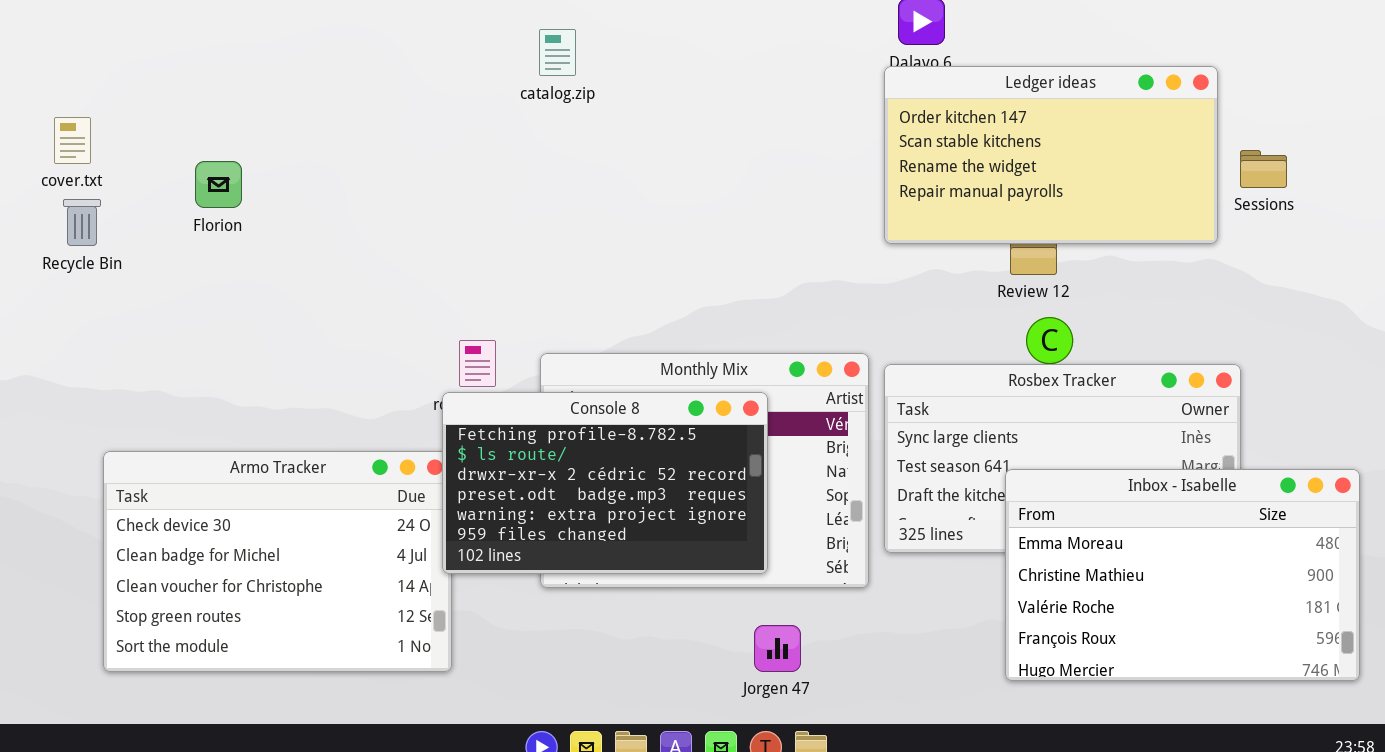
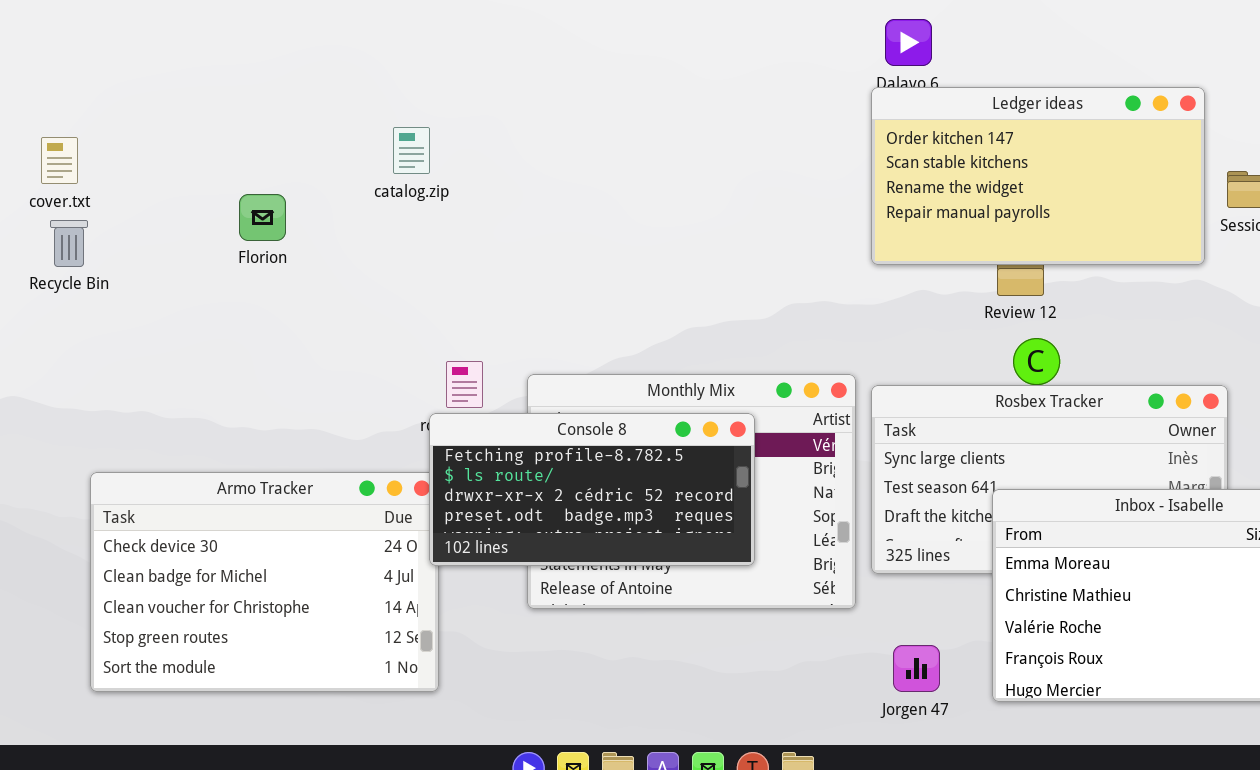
catalog.zip: [539,29,576,76] -> [393,127,430,174], moved
Florion: [195,161,242,208] -> [239,194,286,241], moved
Console 8: [442,392,768,574] -> [429,413,755,566], resized
Jorgen 47: [754,625,801,672] -> [893,645,940,692], moved

